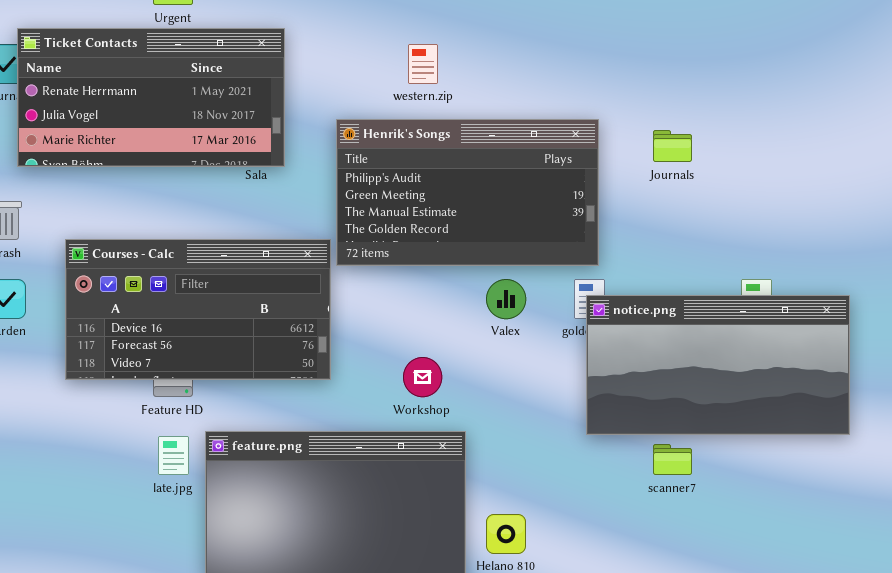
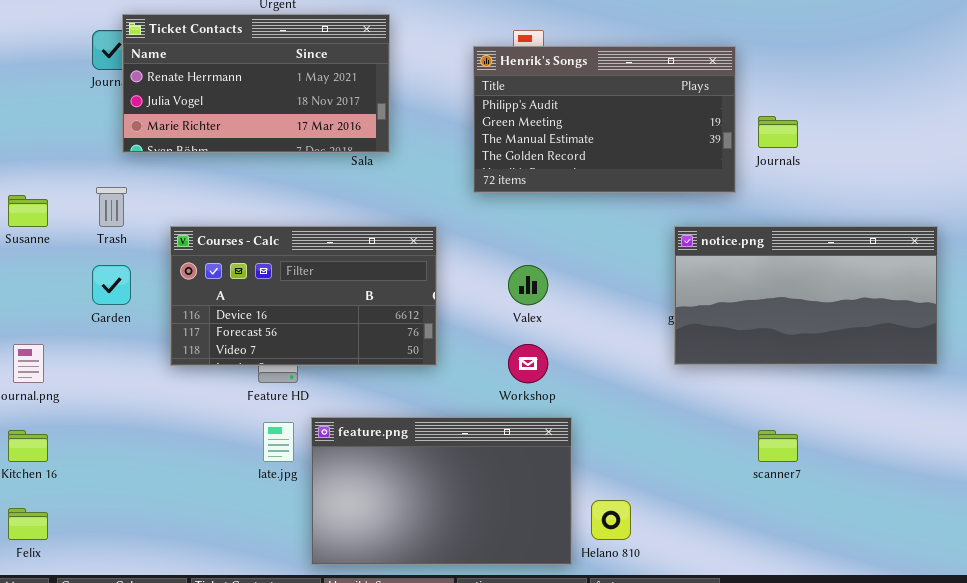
Henrik's Songs: [336,119,599,266] -> [473,46,736,193], moved
Valex: [486,279,526,319] -> [508,265,548,305], moved
notice.png: [586,295,850,435] -> [674,226,938,365], moved

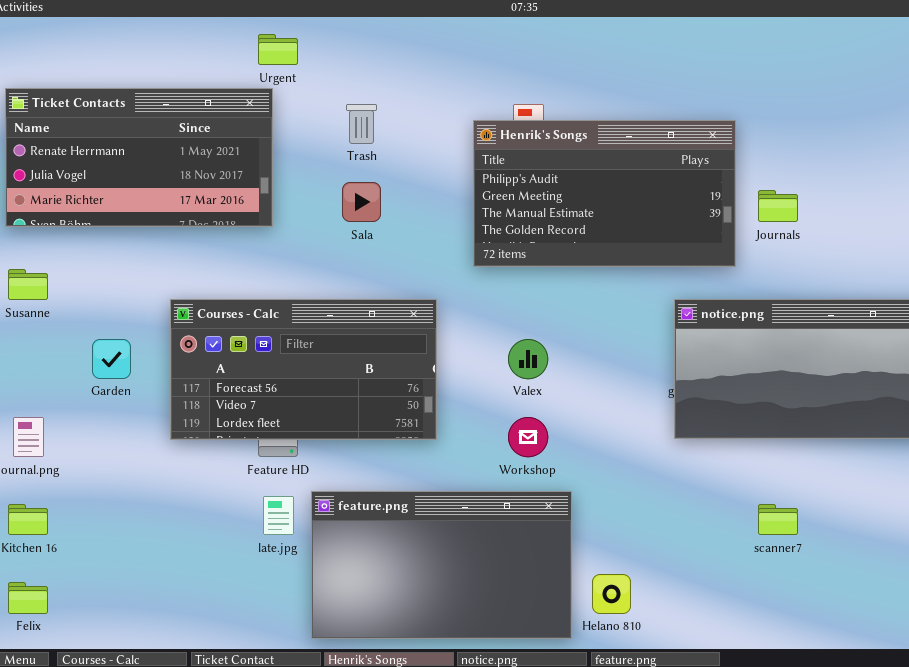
Ticket Contacts: [122,14,390,153] -> [5,88,273,227], moved
Trash: [96,187,127,227] -> [346,104,377,144], moved
Courses - Calc: [170,226,437,366] -> [170,299,437,440], scrolled down 1 row

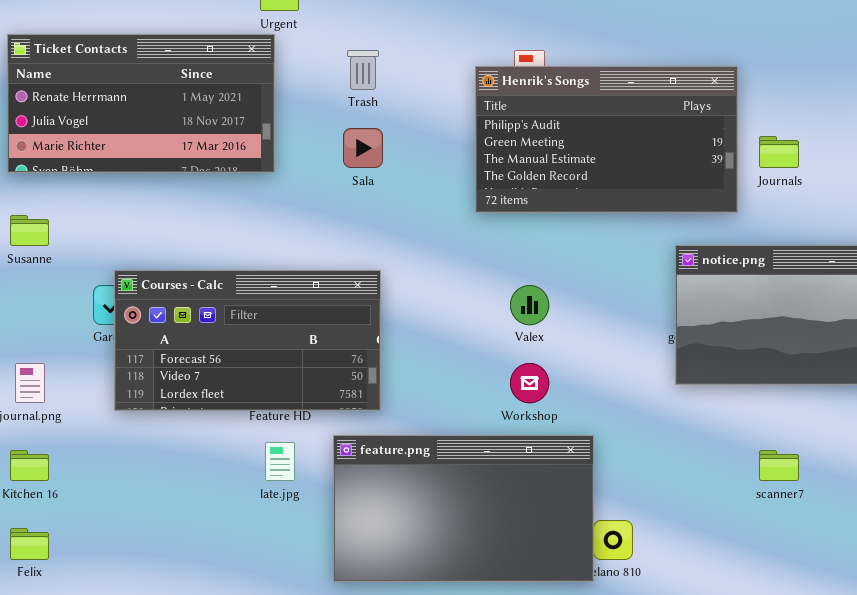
Courses - Calc: [170,299,437,440] -> [114,270,381,411], moved
feature.png: [311,491,572,639] -> [333,435,594,582], moved

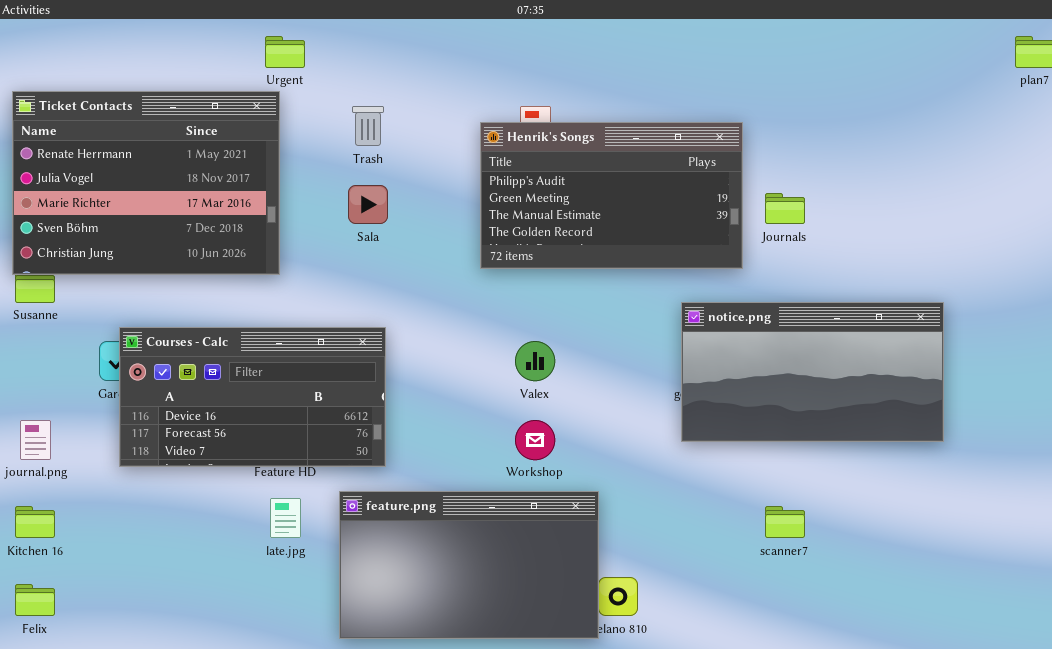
Ticket Contacts: [7,34,275,173] -> [12,91,280,275], resized
Courses - Calc: [114,270,381,411] -> [119,327,386,467], scrolled up 1 row

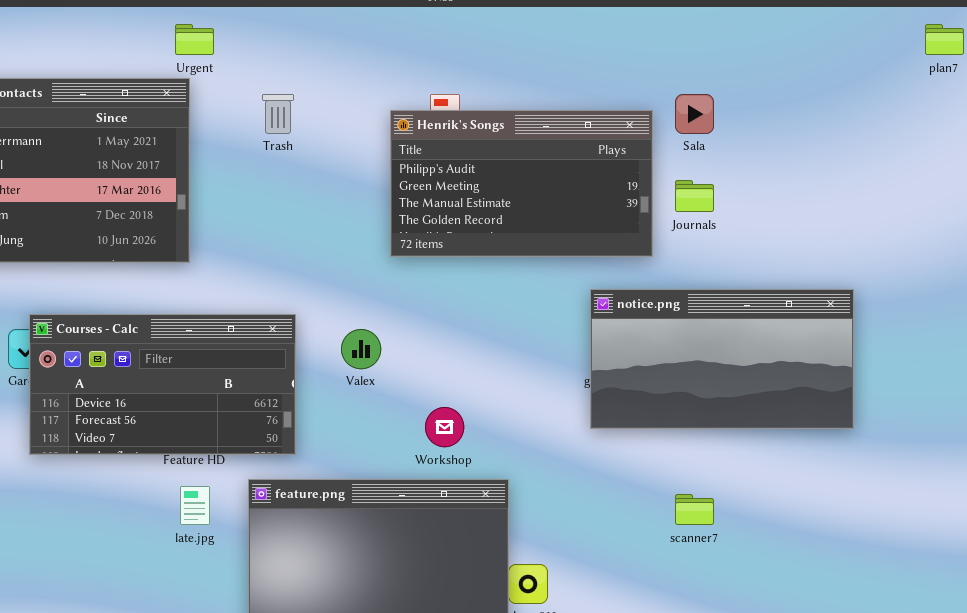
Sala: [348,185,388,224] -> [675,94,714,134], moved
Valex: [515,341,555,381] -> [341,329,381,369], moved

